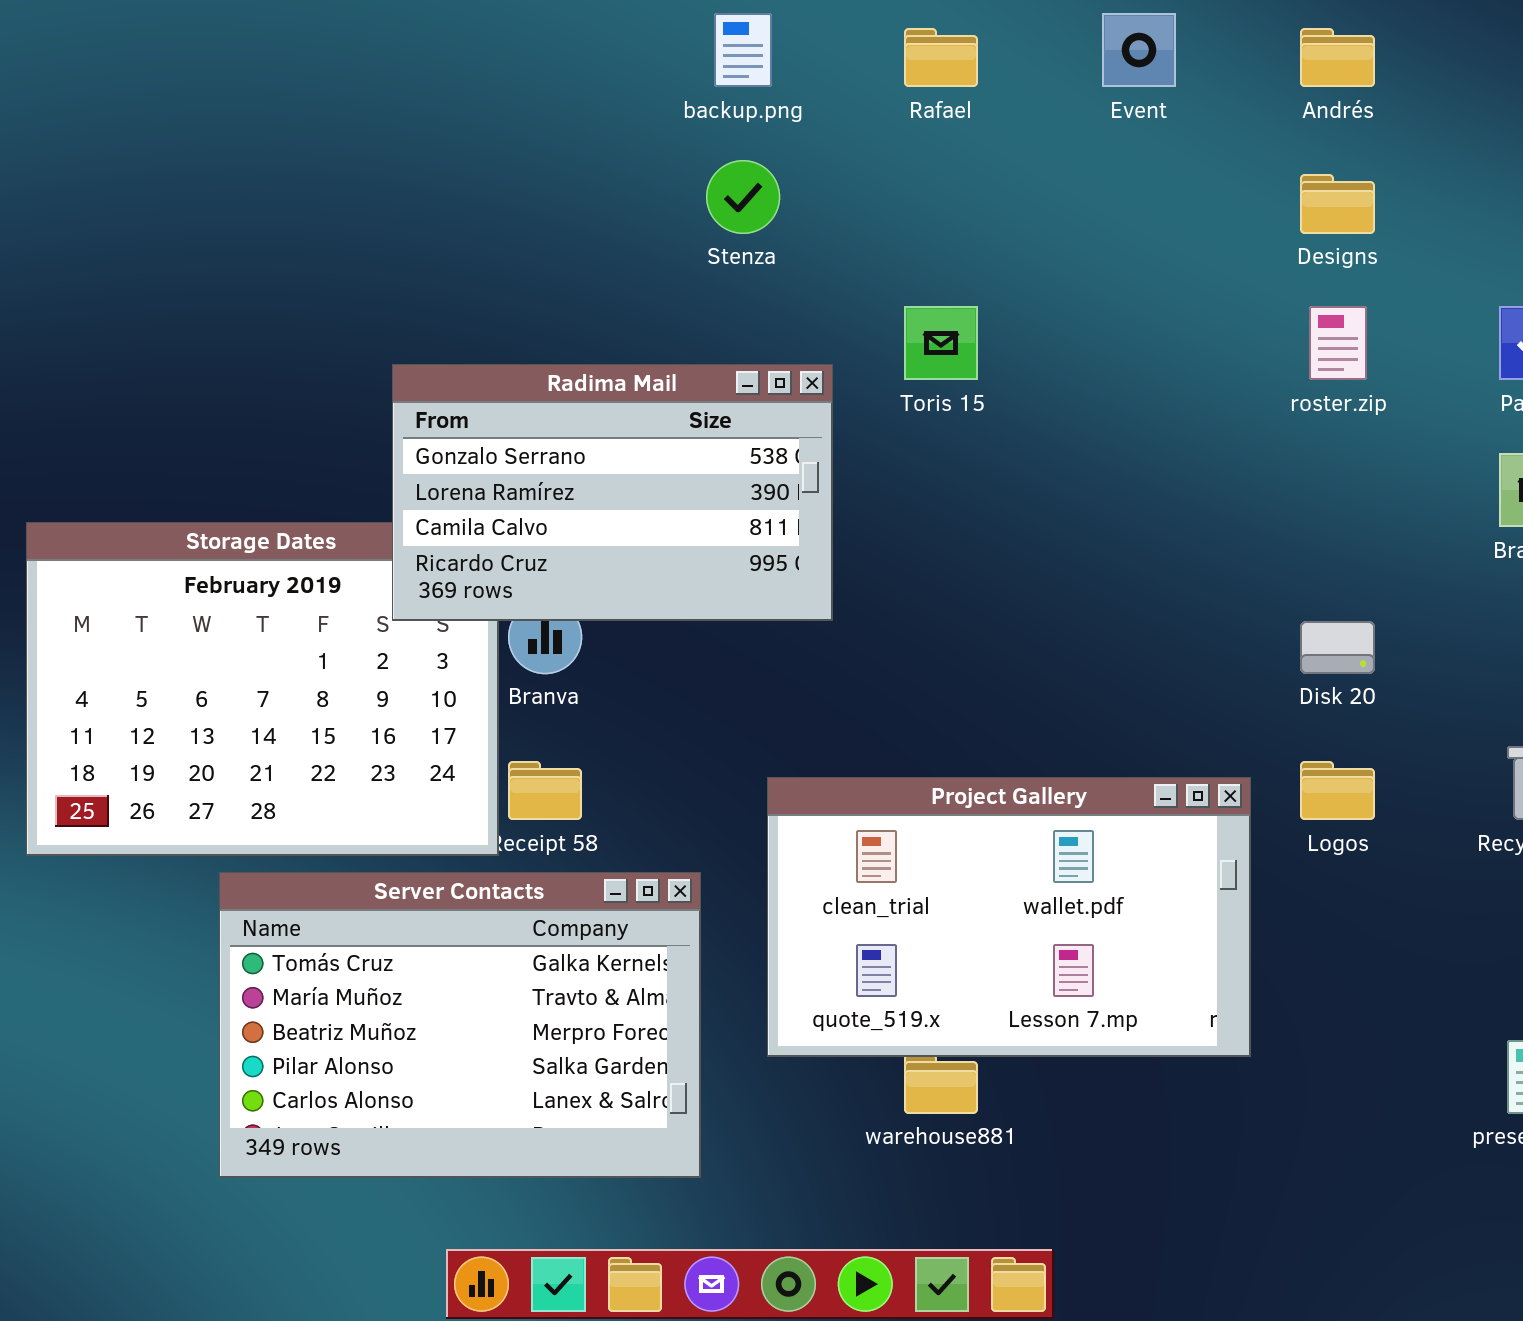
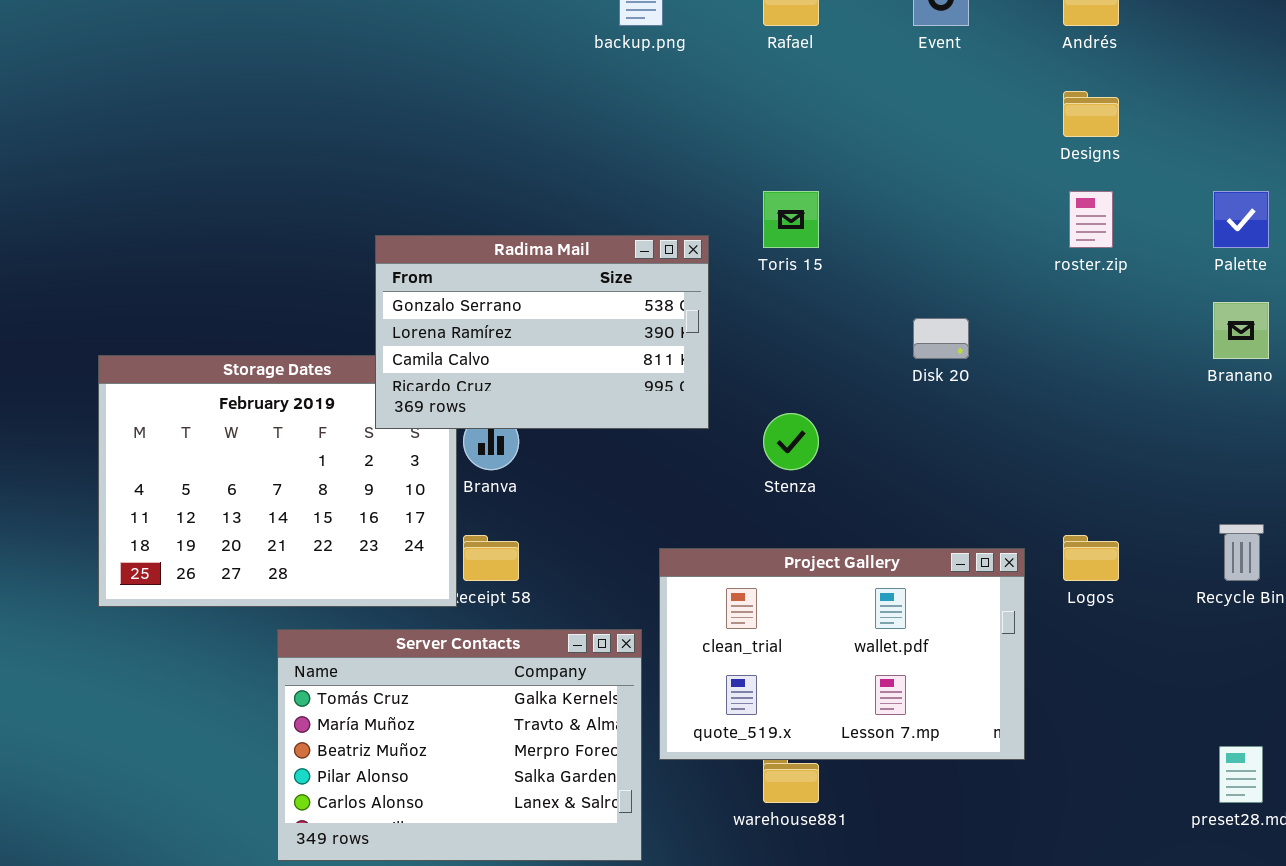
Stenza: [706,160,780,234] -> [763,413,819,470], moved
Disk 20: [1300,621,1375,674] -> [913,318,969,359], moved
Server Contacts: [219,872,701,1178] -> [277,629,642,861], moved

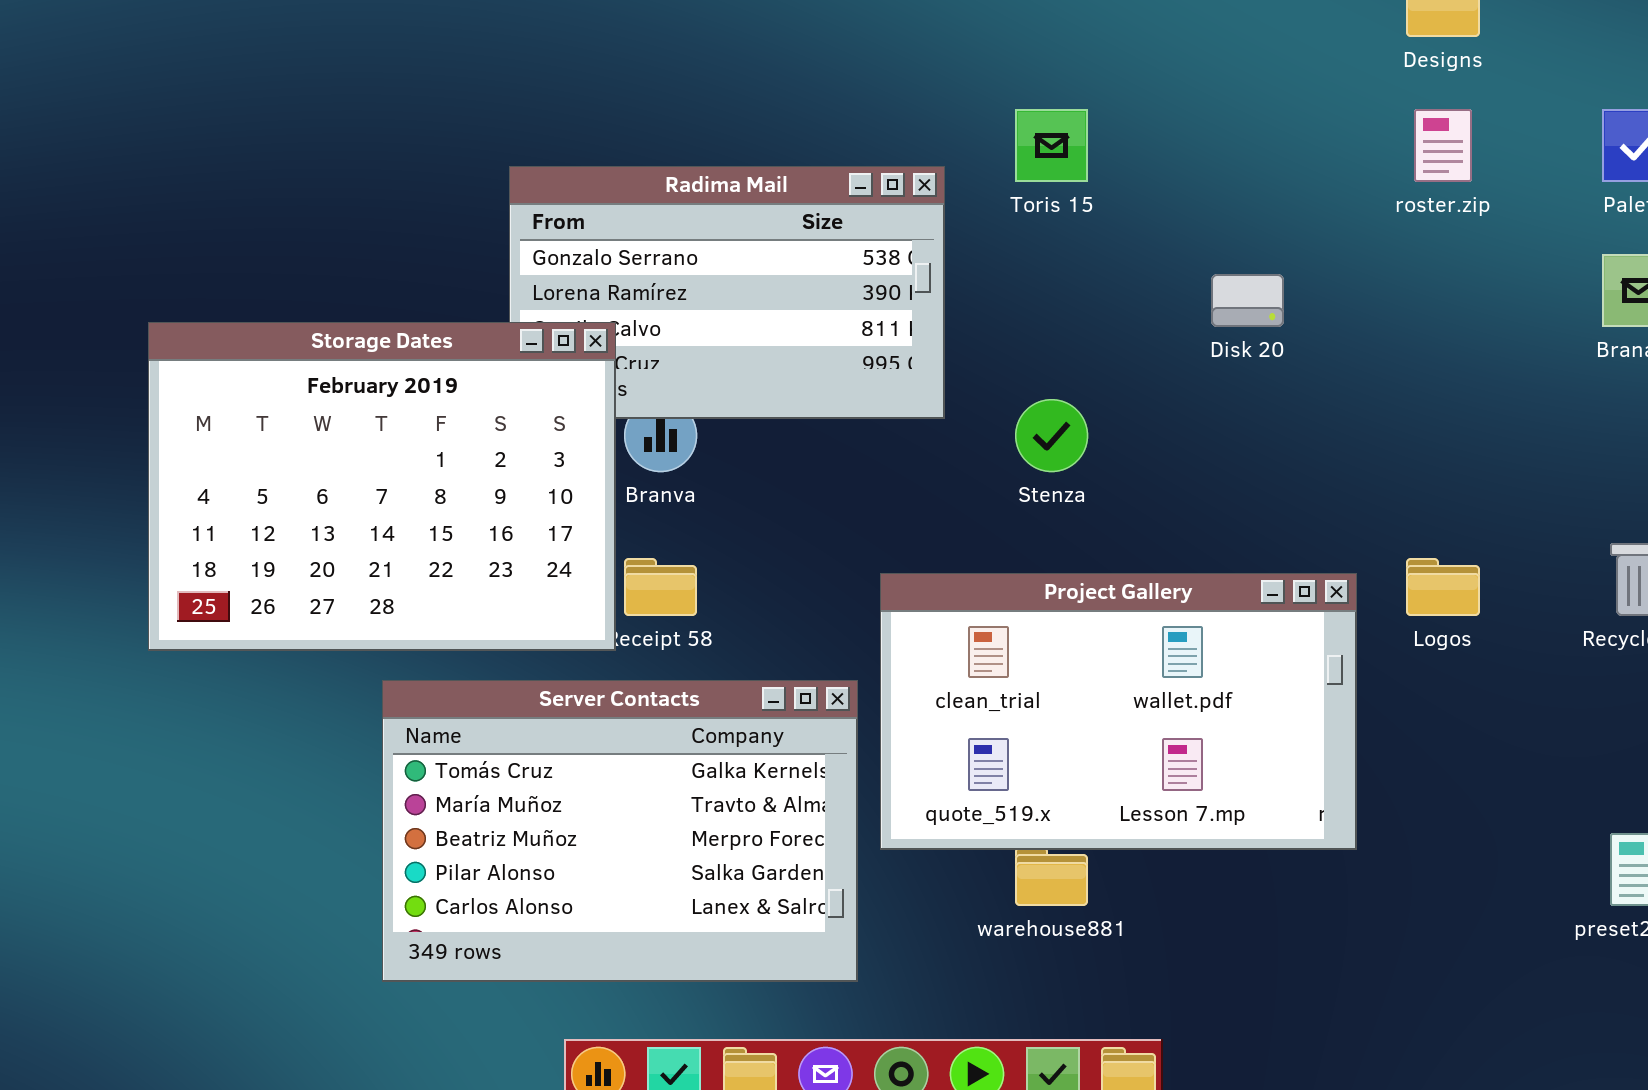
Storage Dates: [98,355,457,607] -> [148,322,616,651], raised

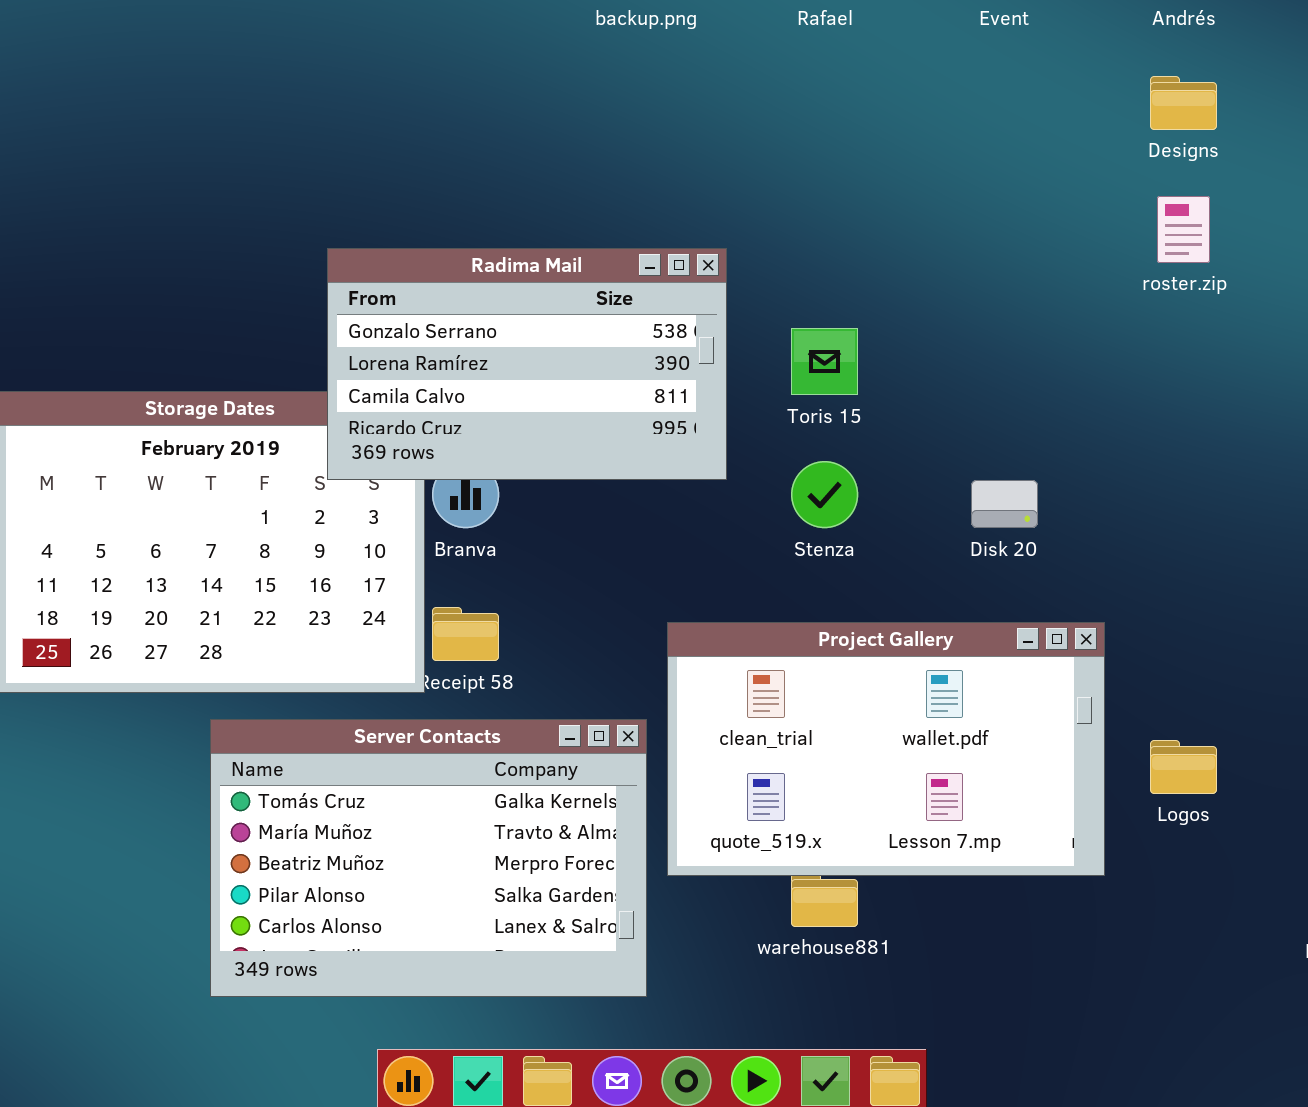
Toris 15: [1015,109,1088,182] -> [791,328,858,395], moved
Radima Mail: [509,166,945,419] -> [327,248,727,480], raised
Disk 20: [1211,274,1284,327] -> [971,480,1038,528], moved
Logos: [1406,558,1480,616] -> [1150,740,1217,794], moved

